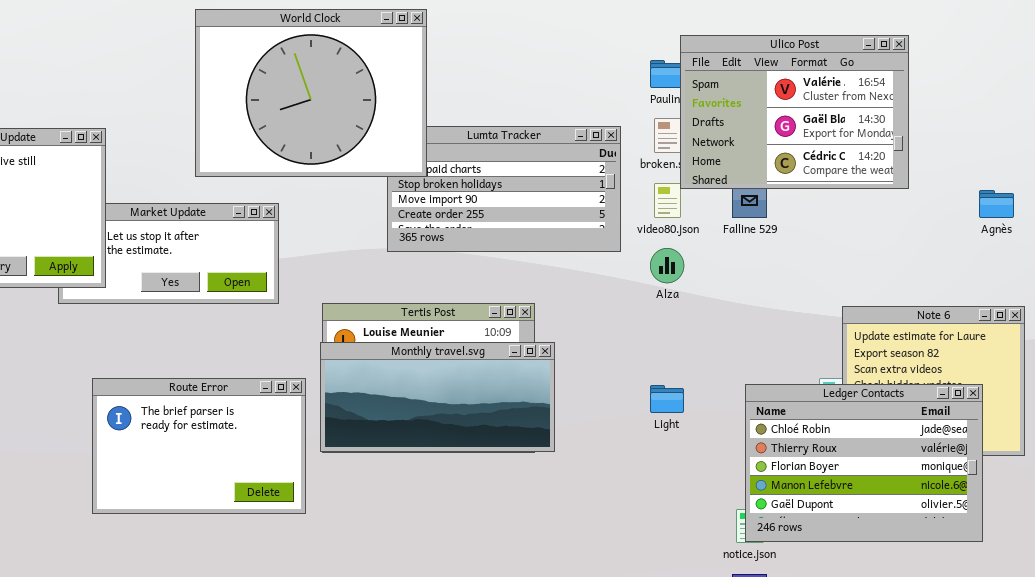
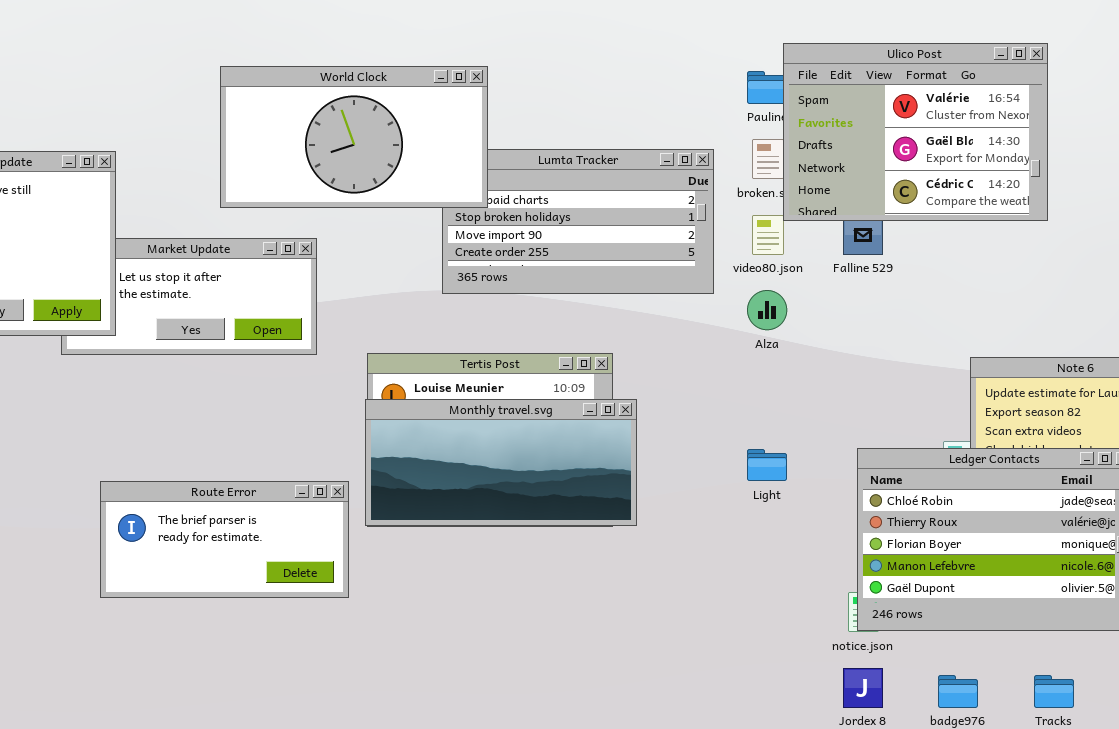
World Clock: [195,9,427,177] -> [220,66,488,208], resized
Route Error: [92,378,306,514] -> [100,481,349,598], resized

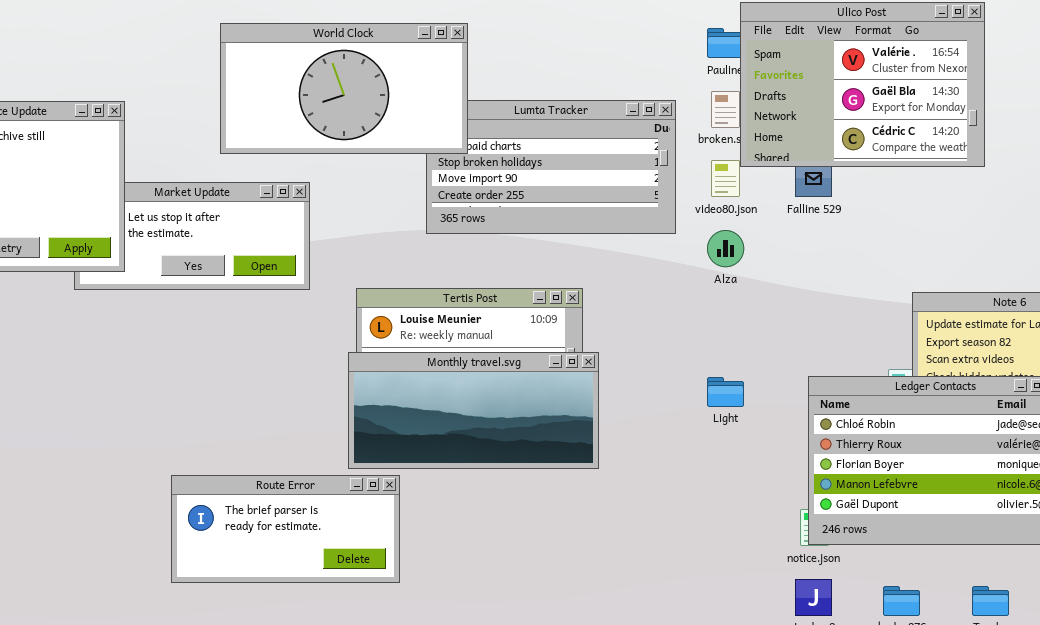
Monthly travel.svg: [365,399,637,526] -> [348,352,599,469], moved
Route Error: [100,481,349,598] -> [171,475,400,583], moved

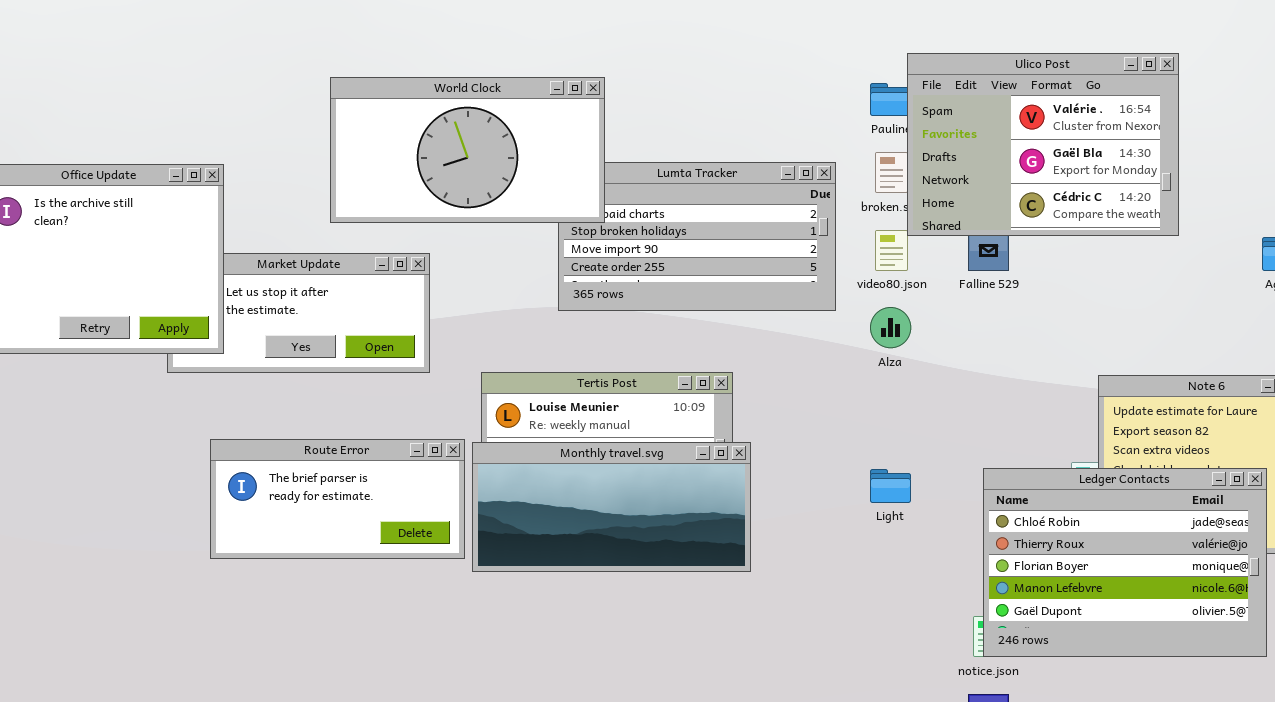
Route Error: [171,475,400,583] -> [210,439,465,559], moved

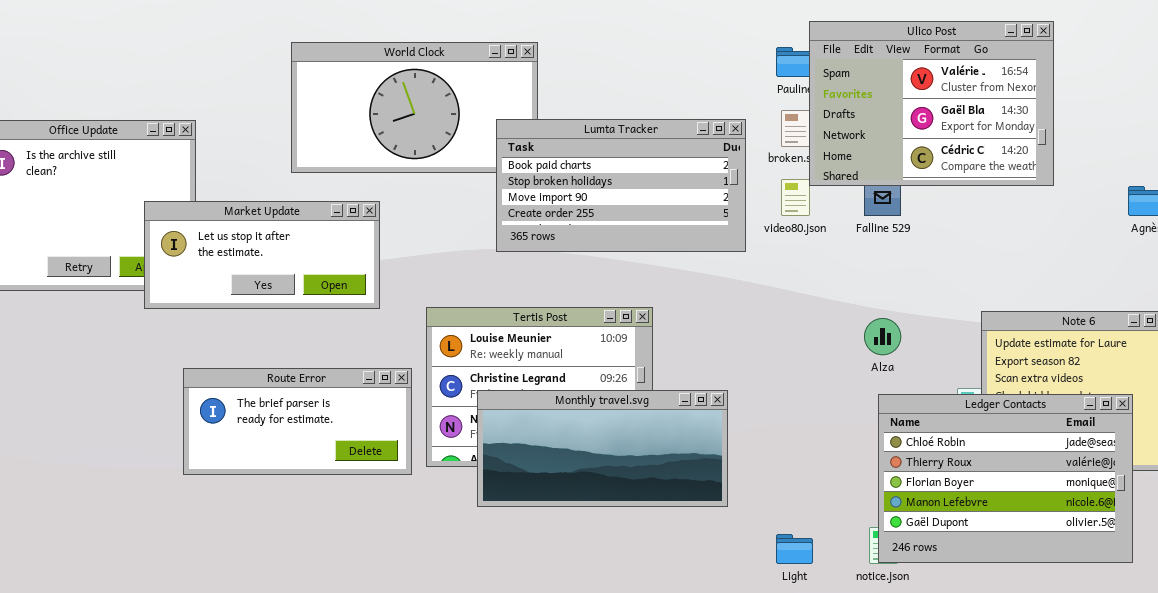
Lumta Tracker: [558,162,836,311] -> [496,119,746,252], raised
Market Update: [167,253,430,373] -> [144,201,380,309], raised
Alza: [870,307,911,348] -> [864,318,901,355], moved
Monthly travel.svg: [472,442,751,572] -> [477,390,728,507], moved
Light: [870,469,911,503] -> [776,534,813,564], moved

